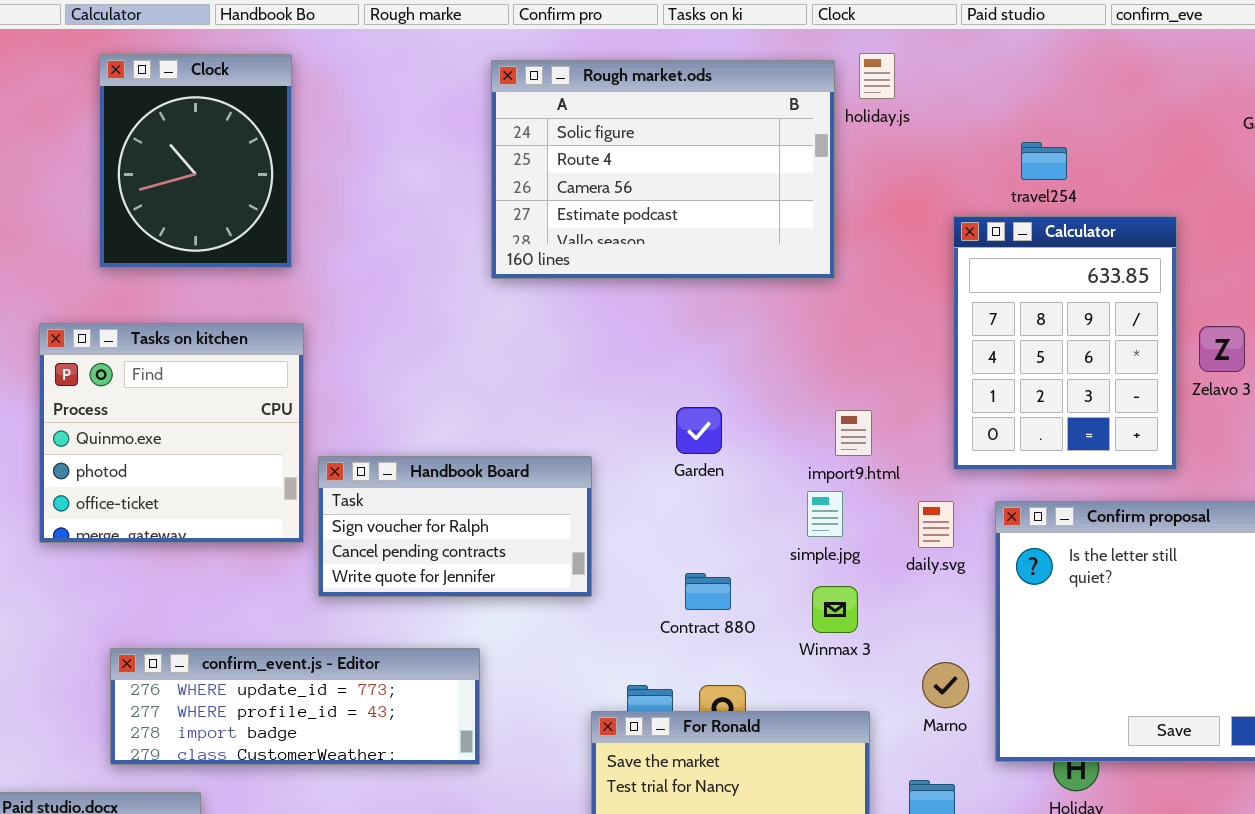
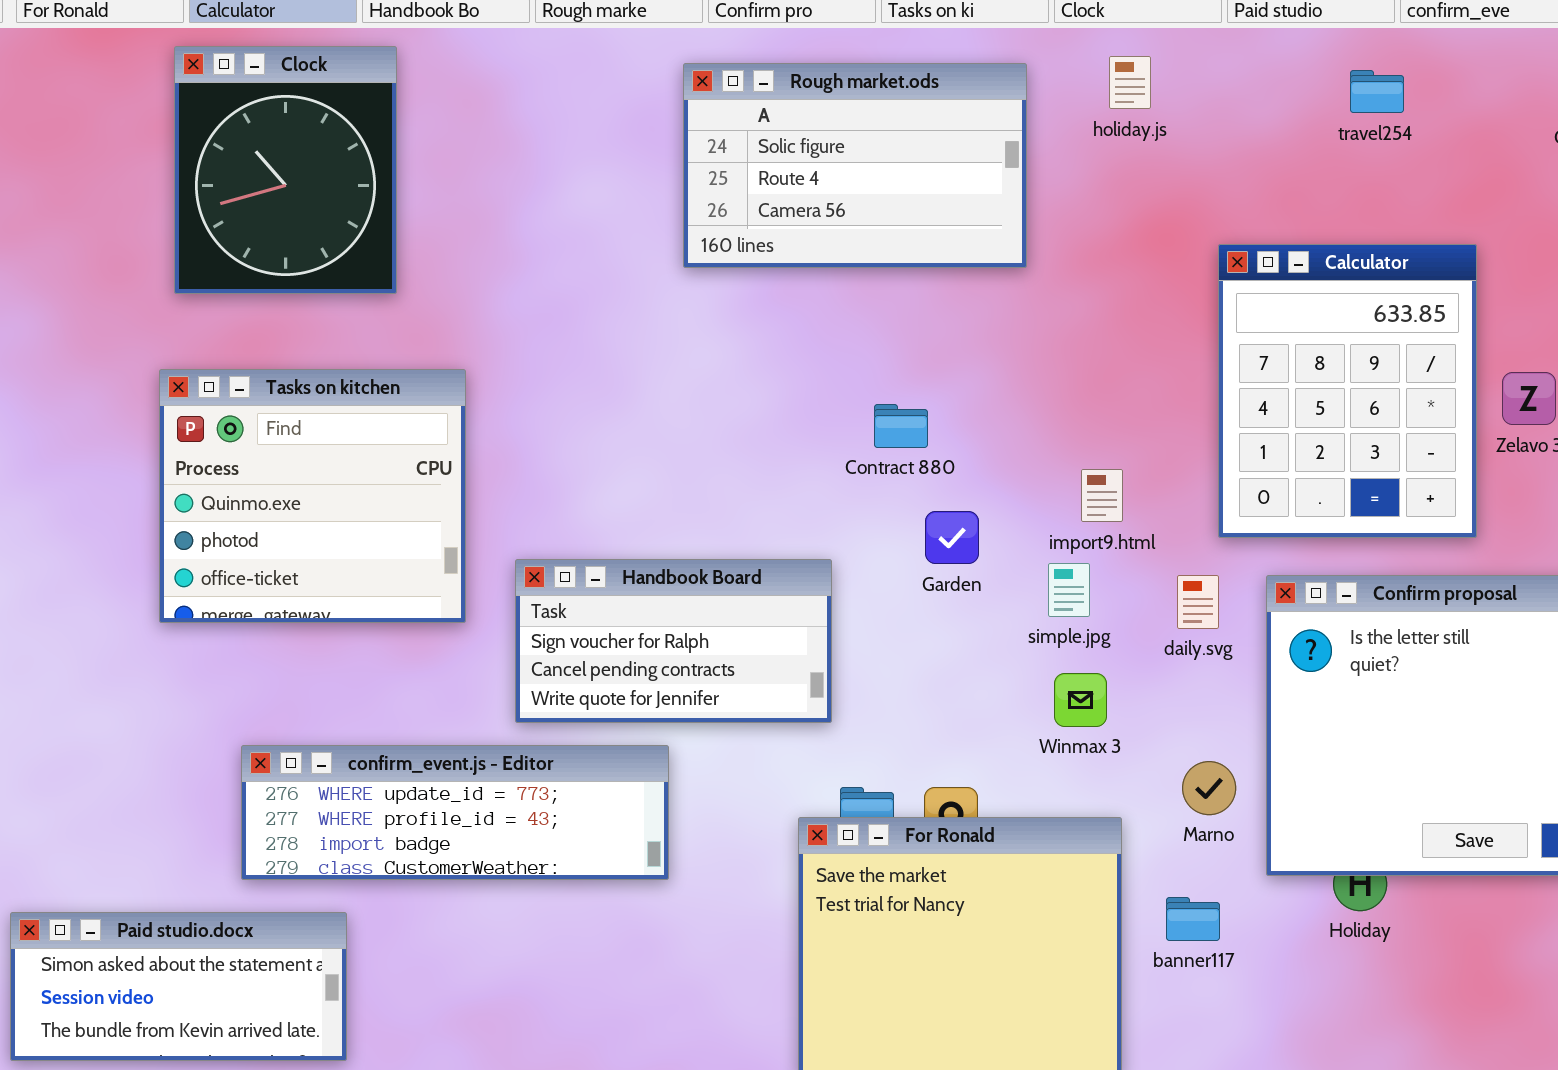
Clock: [99,54,292,268] -> [174,46,397,294], moved
Rough market.ods: [491,60,835,279] -> [683,63,1027,268], resized
travel254: [1021,142,1067,180] -> [1350,70,1404,113], moved
Garden: [676,407,722,454] -> [925,511,979,564], moved
Handbook Board: [318,456,592,597] -> [515,559,832,723], moved
Contract 880: [685,573,731,610] -> [874,404,928,448], moved

